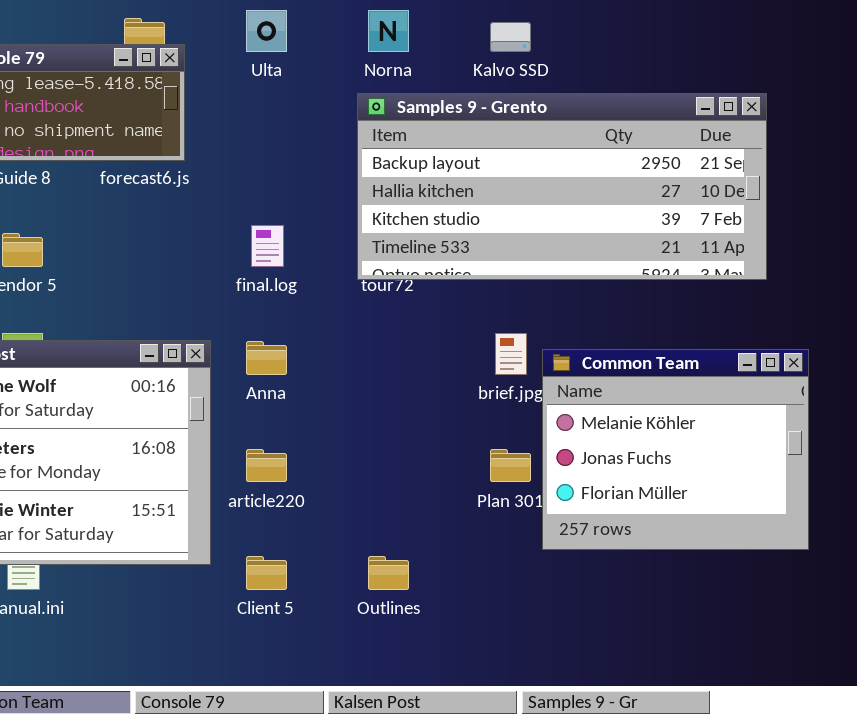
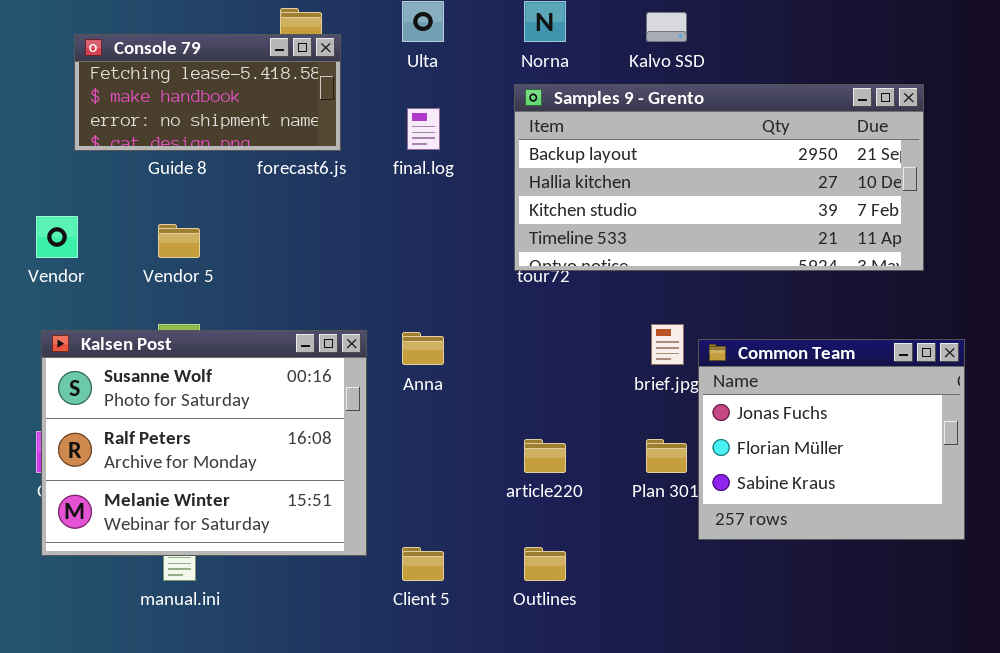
final.log: [251,225,284,267] -> [407,108,440,150], moved
Common Team: [542,349,809,550] -> [698,339,965,540], scrolled down 1 row
article220: [246,449,287,482] -> [524,439,566,473], moved

